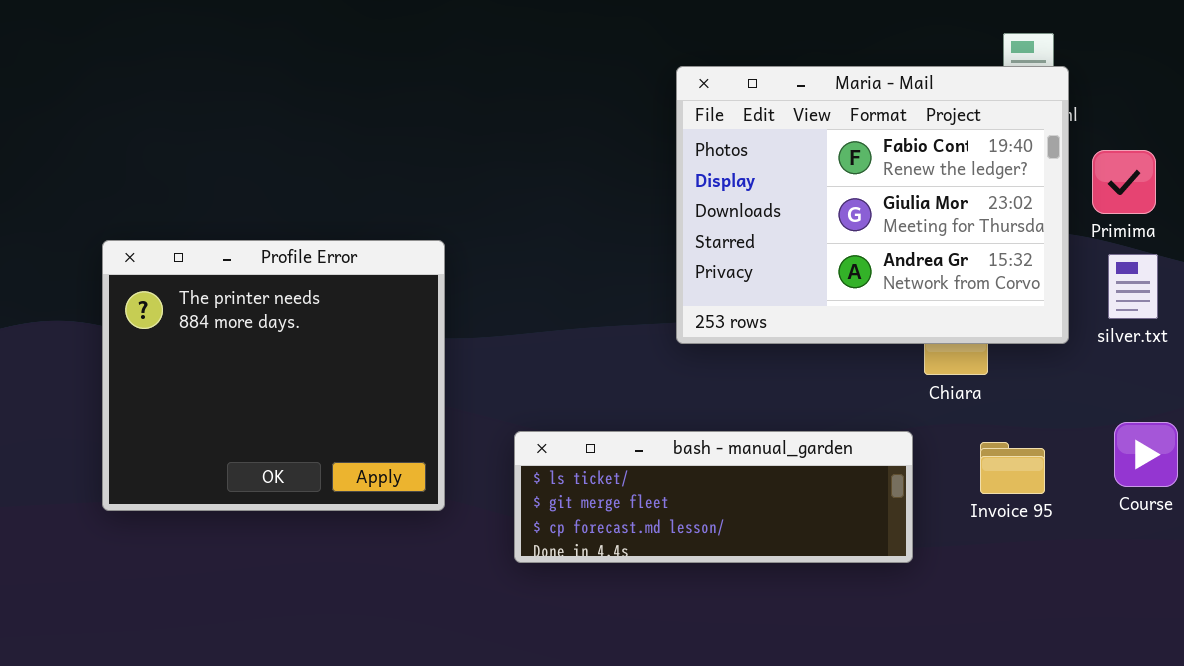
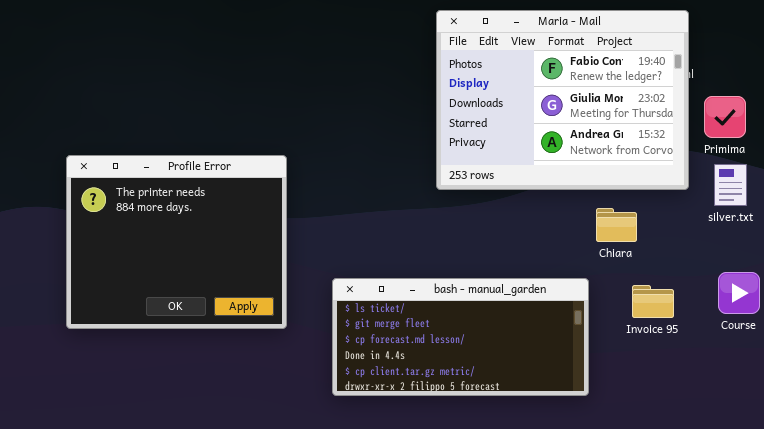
Maria - Mail: [676,66,1069,344] -> [436,10,689,190], moved
bash - manual_garden: [514,431,913,563] -> [332,278,589,396], resized

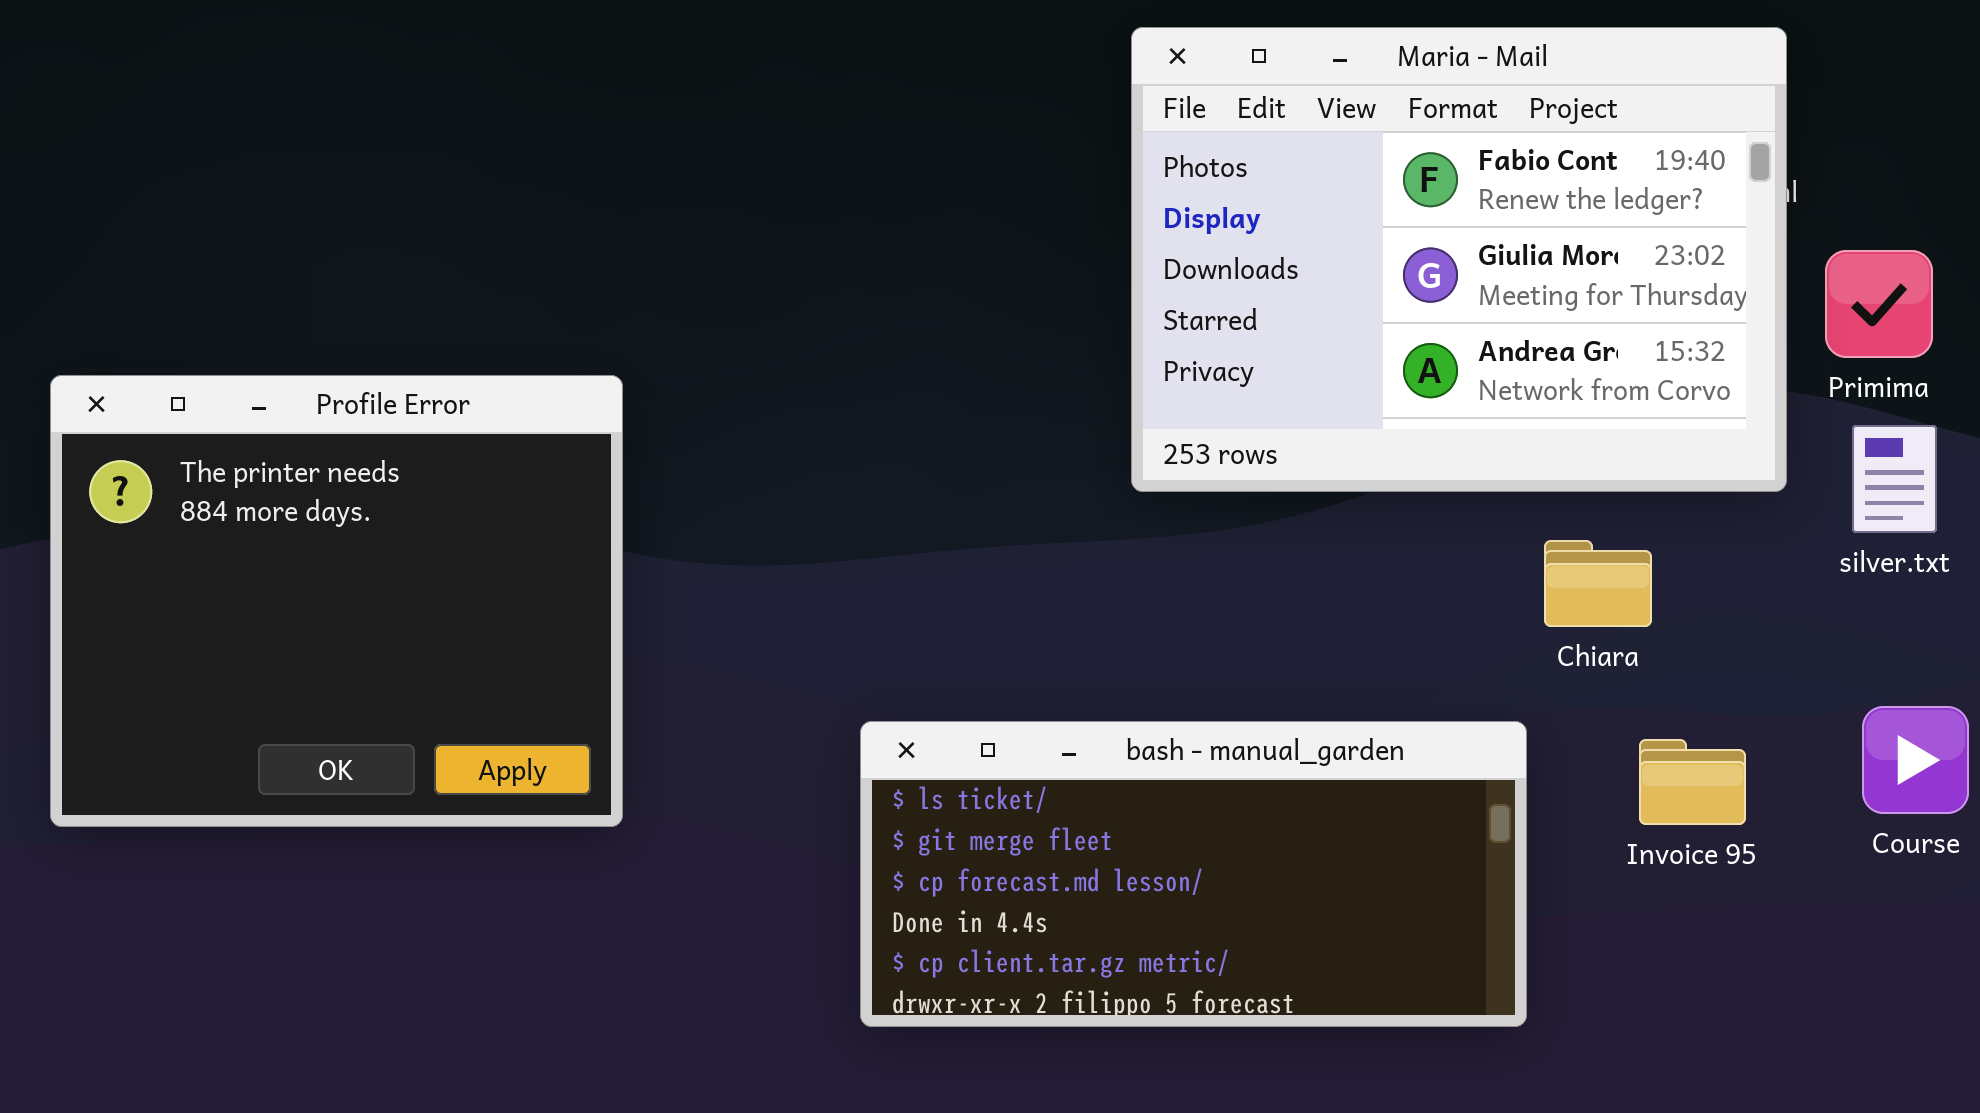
Profile Error: [66,155,287,329] -> [50,375,623,827], moved

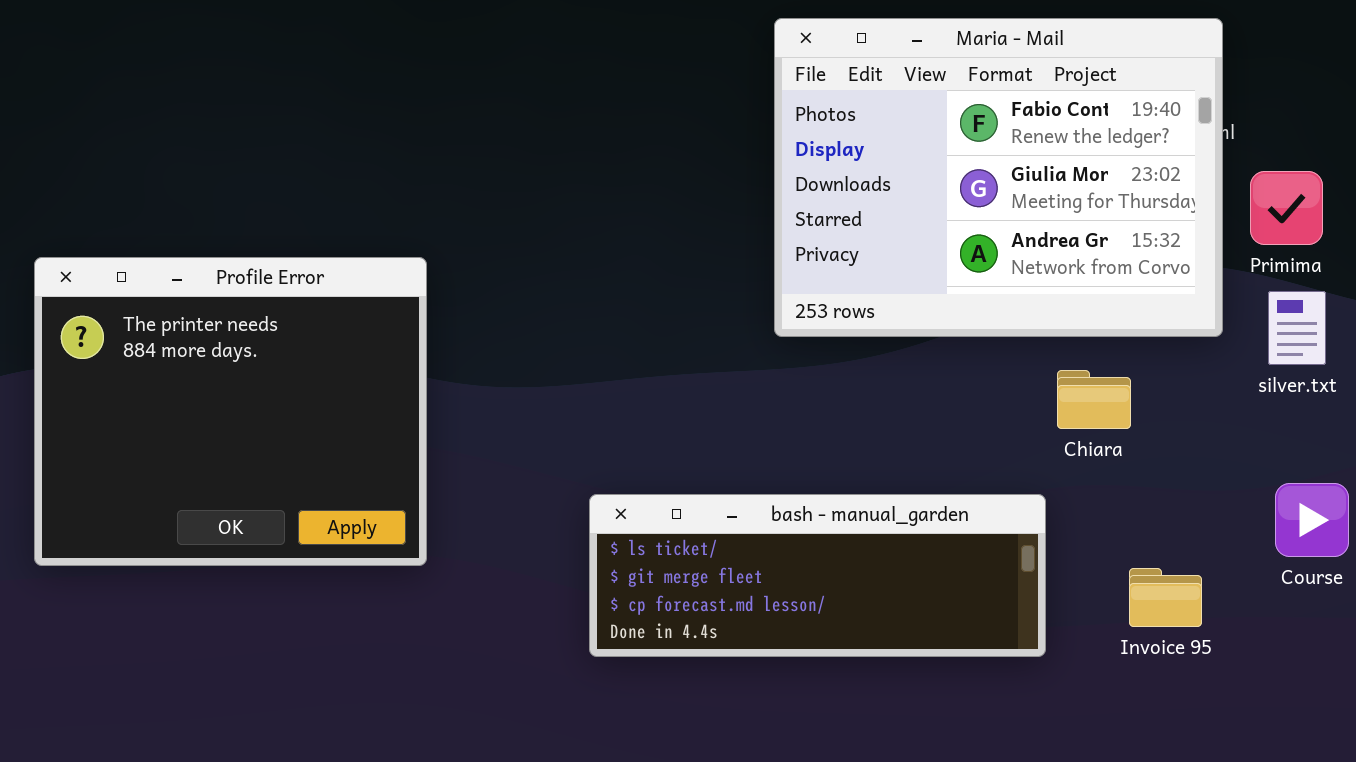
bash - manual_garden: [860,721,1527,1027] -> [589,494,1046,657], resized
Invoice 95: [1639,739,1746,825] -> [1129,568,1202,627], moved

